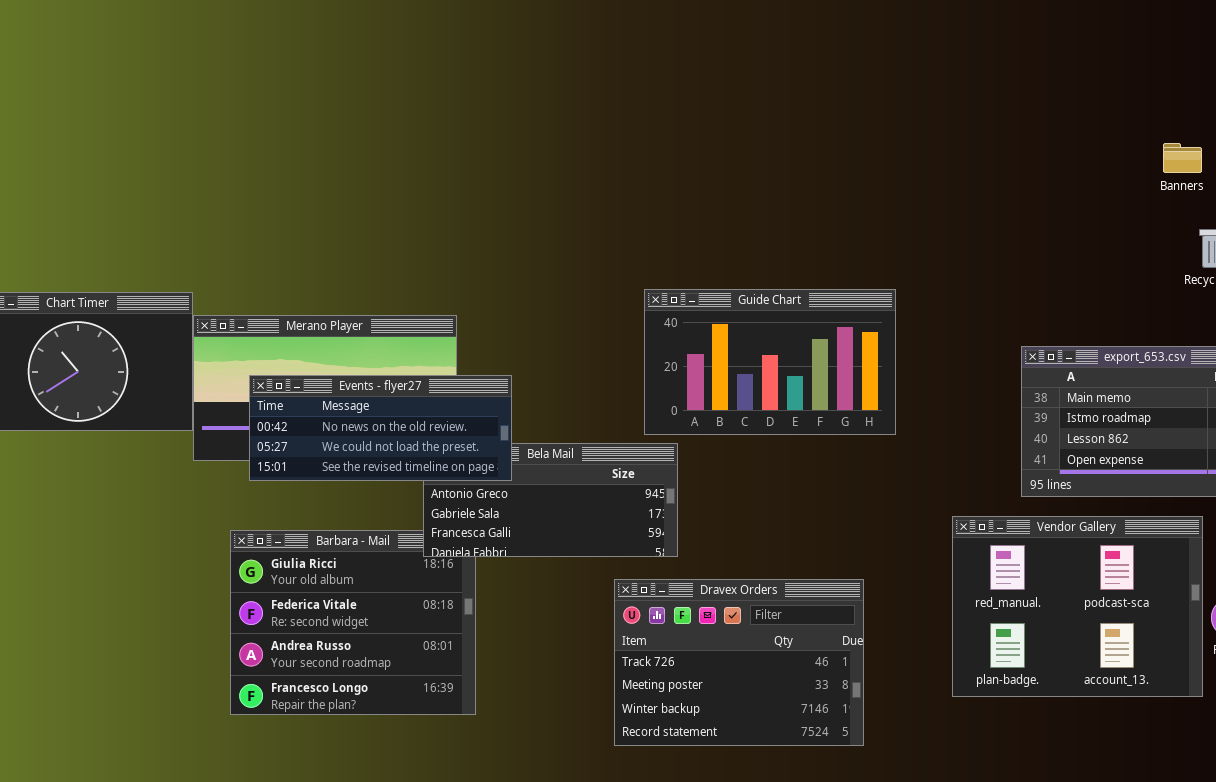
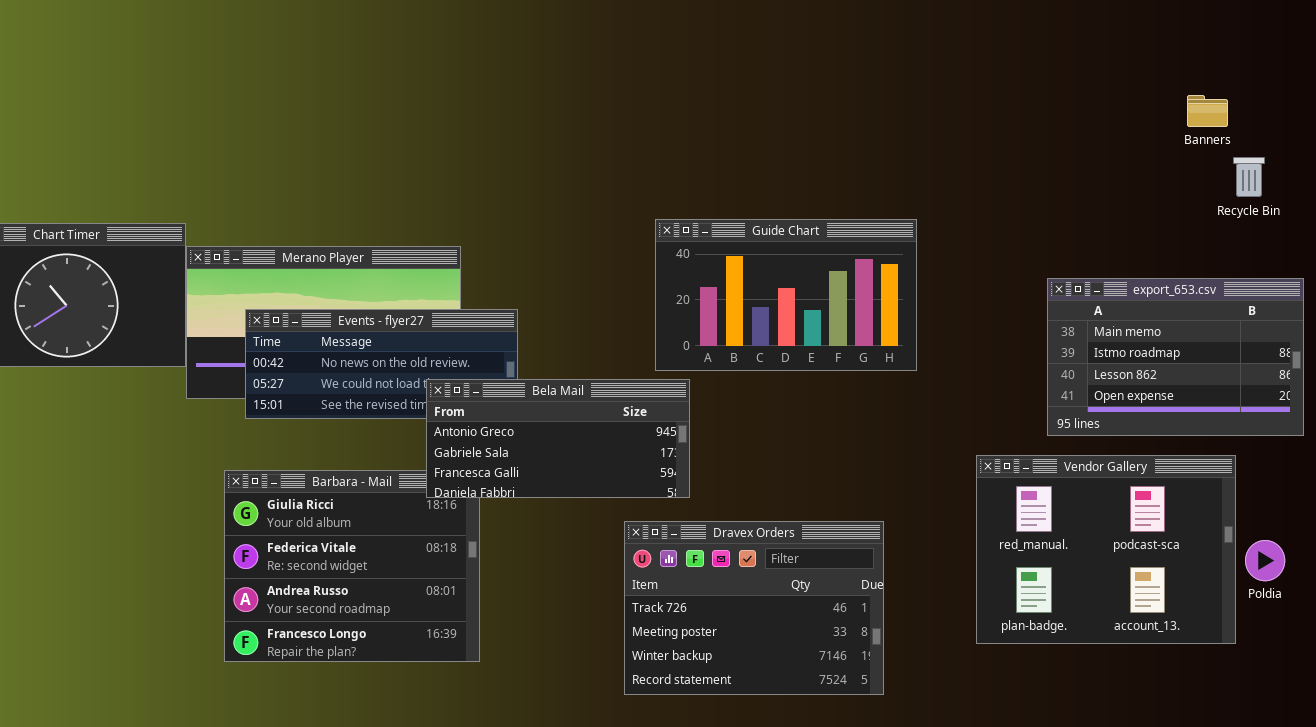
Banners: [1163,143,1202,173] -> [1187,95,1228,127], moved
Bela Mail: [423,443,678,557] -> [426,379,690,498], raised

